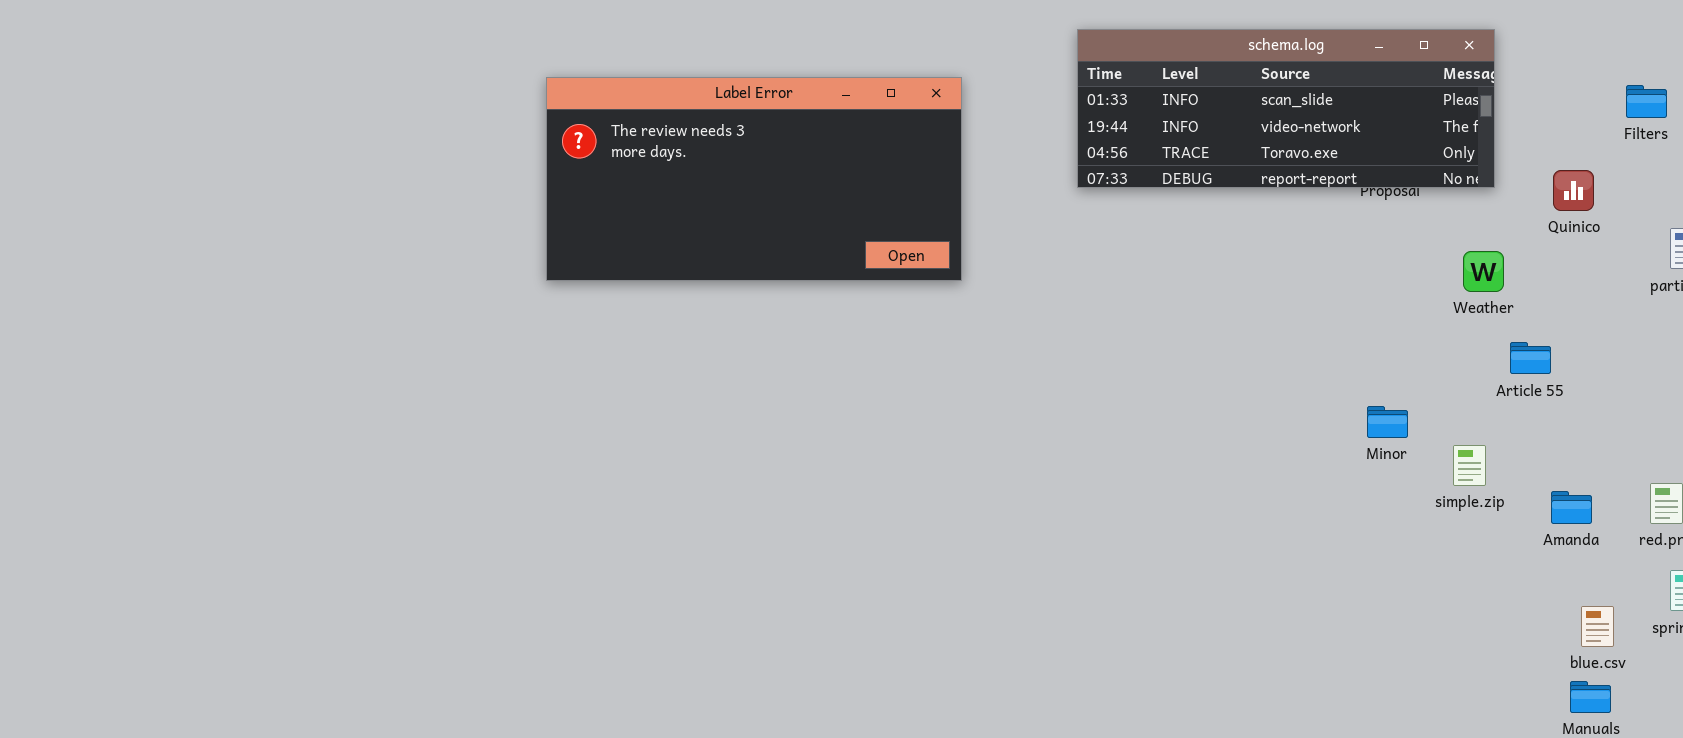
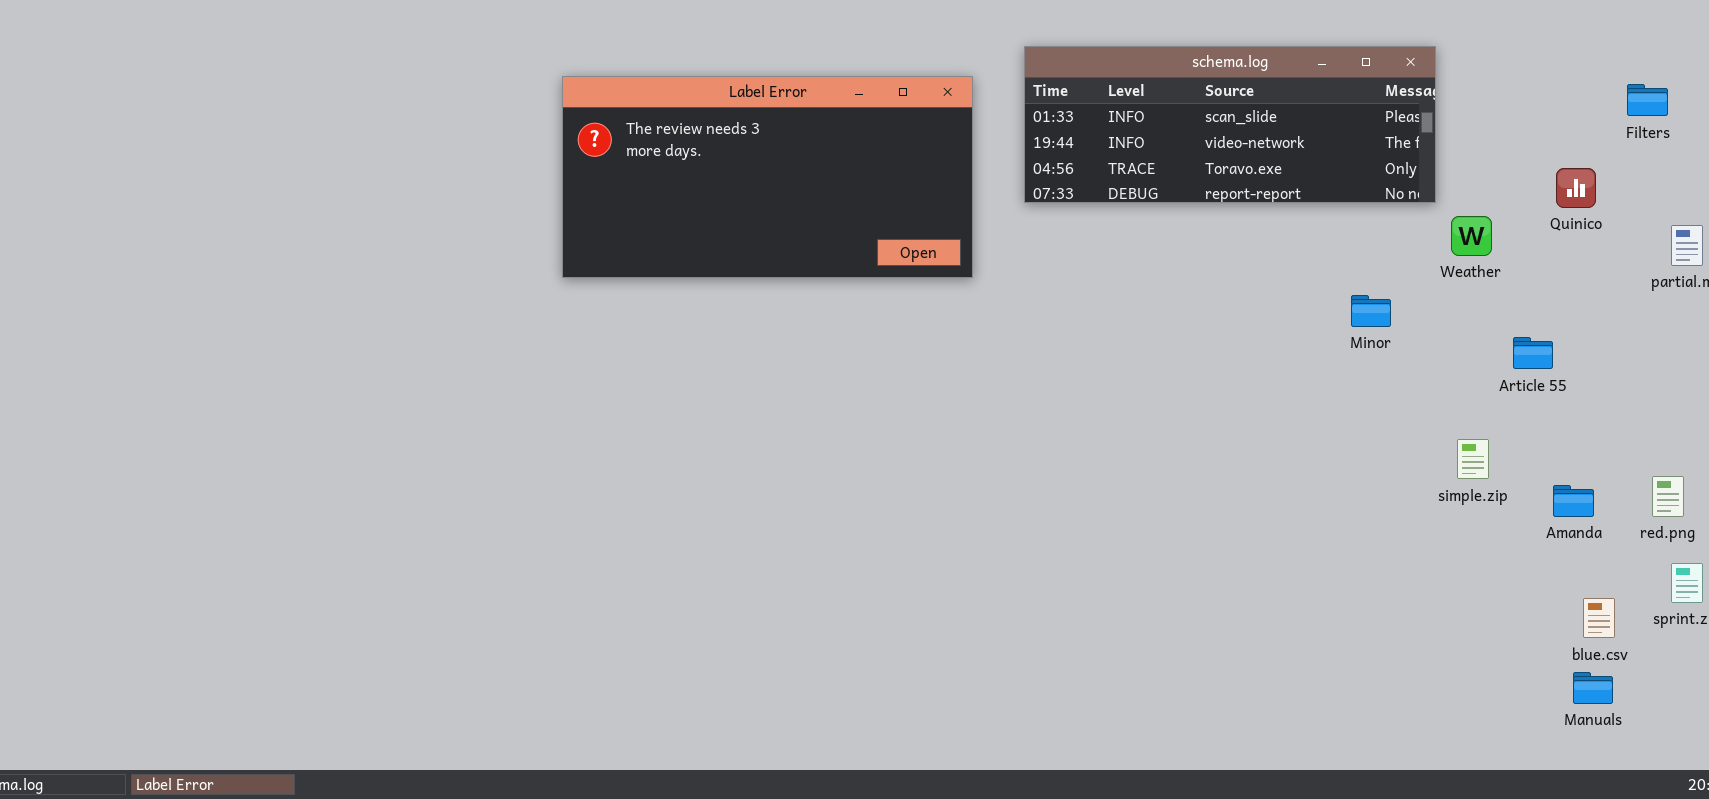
schema.log: [1077,29,1495,188] -> [1024,46,1436,203], moved
Weather: [1463,251,1504,292] -> [1451,216,1492,256], moved
Minor: [1367,406,1408,438] -> [1351,295,1391,327], moved

